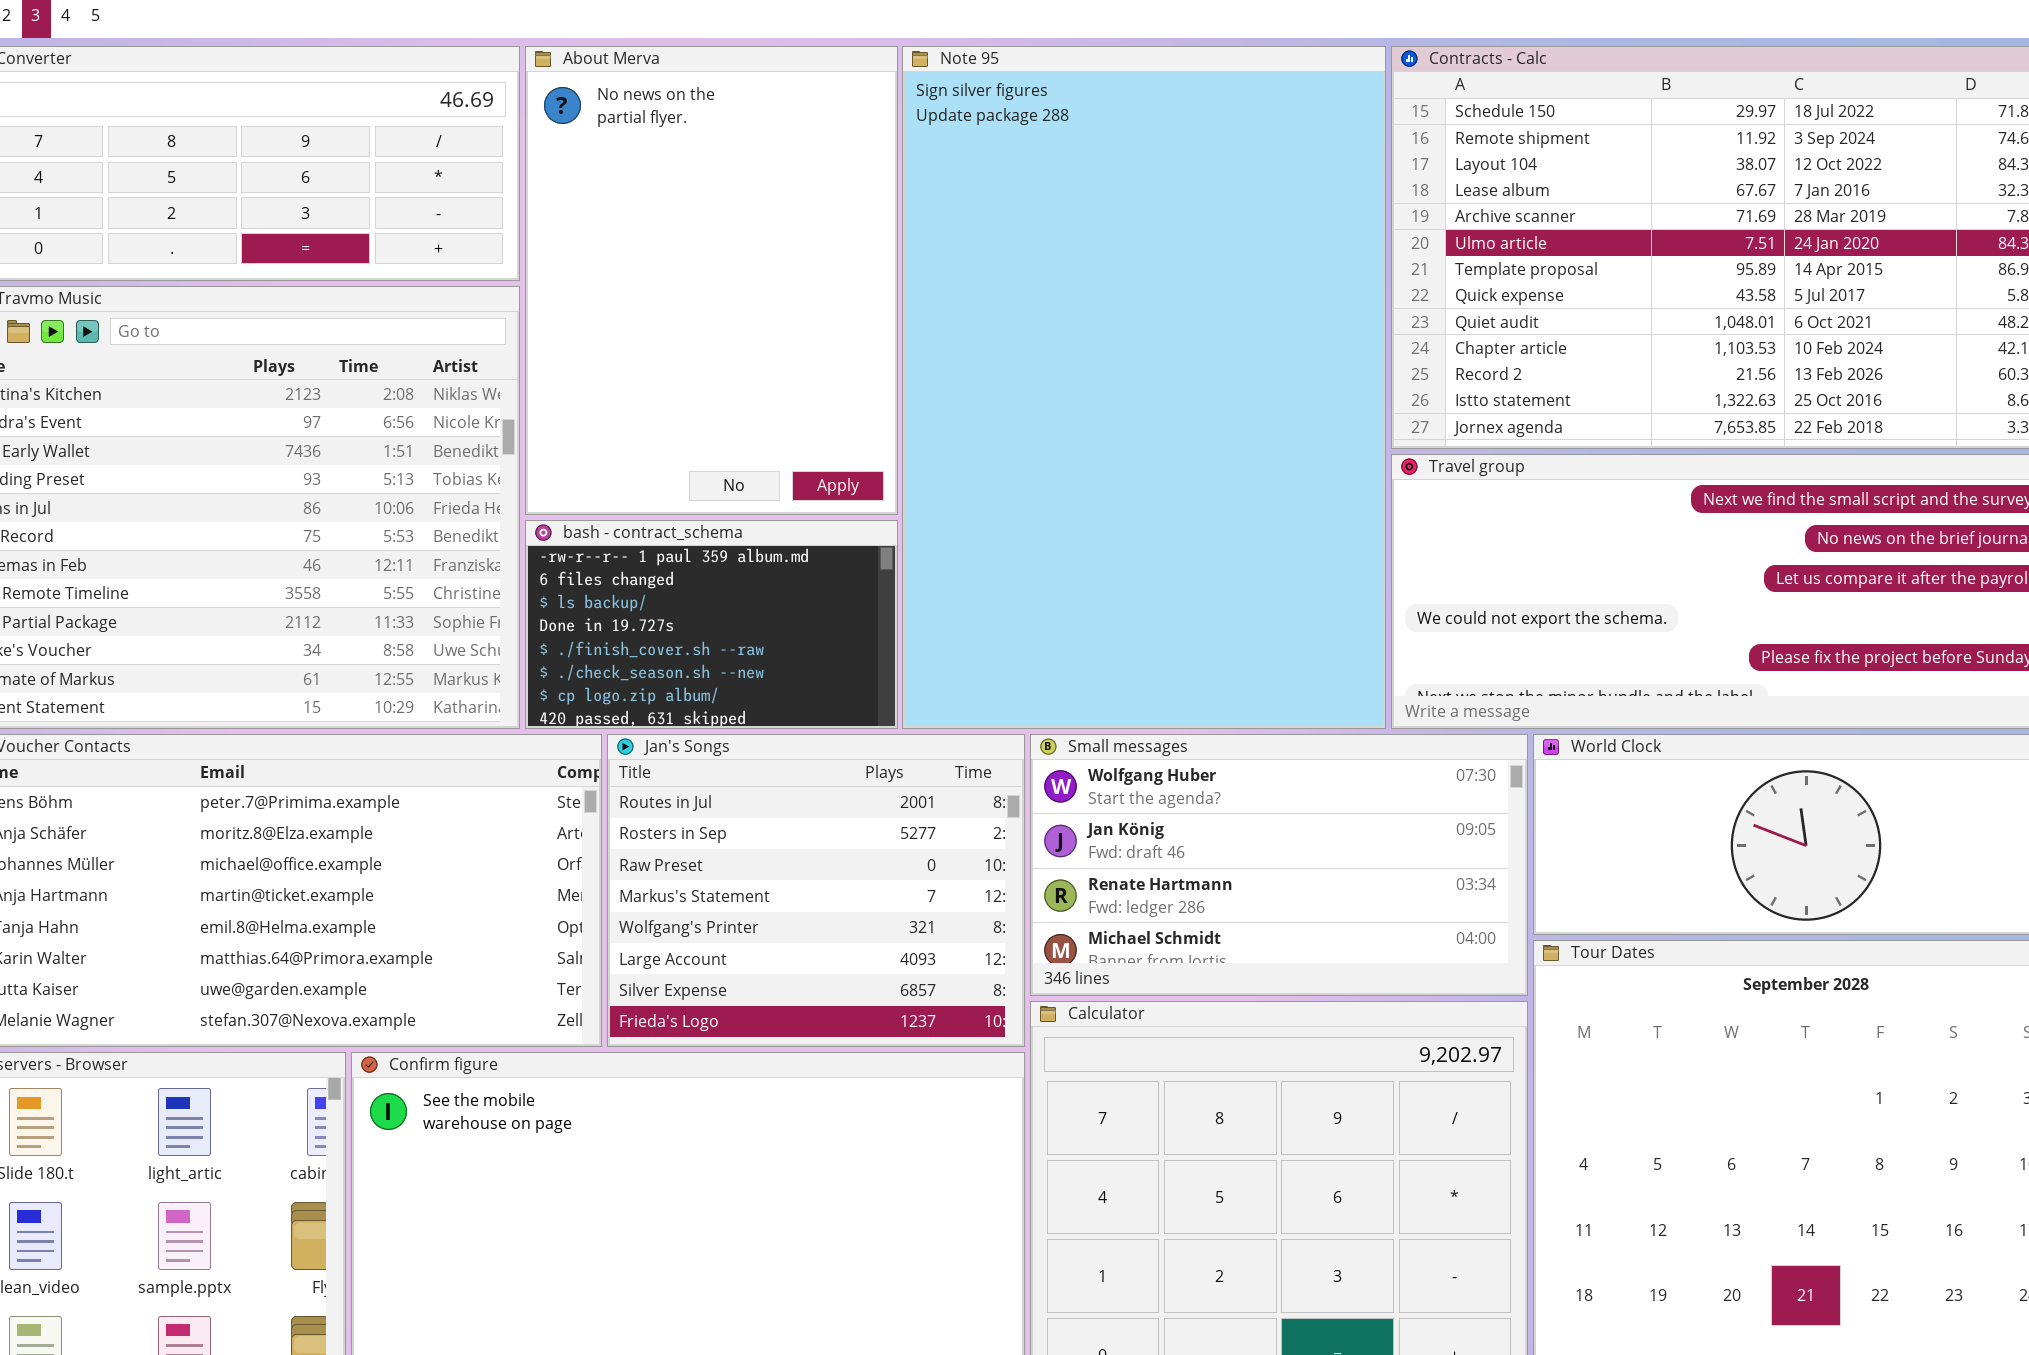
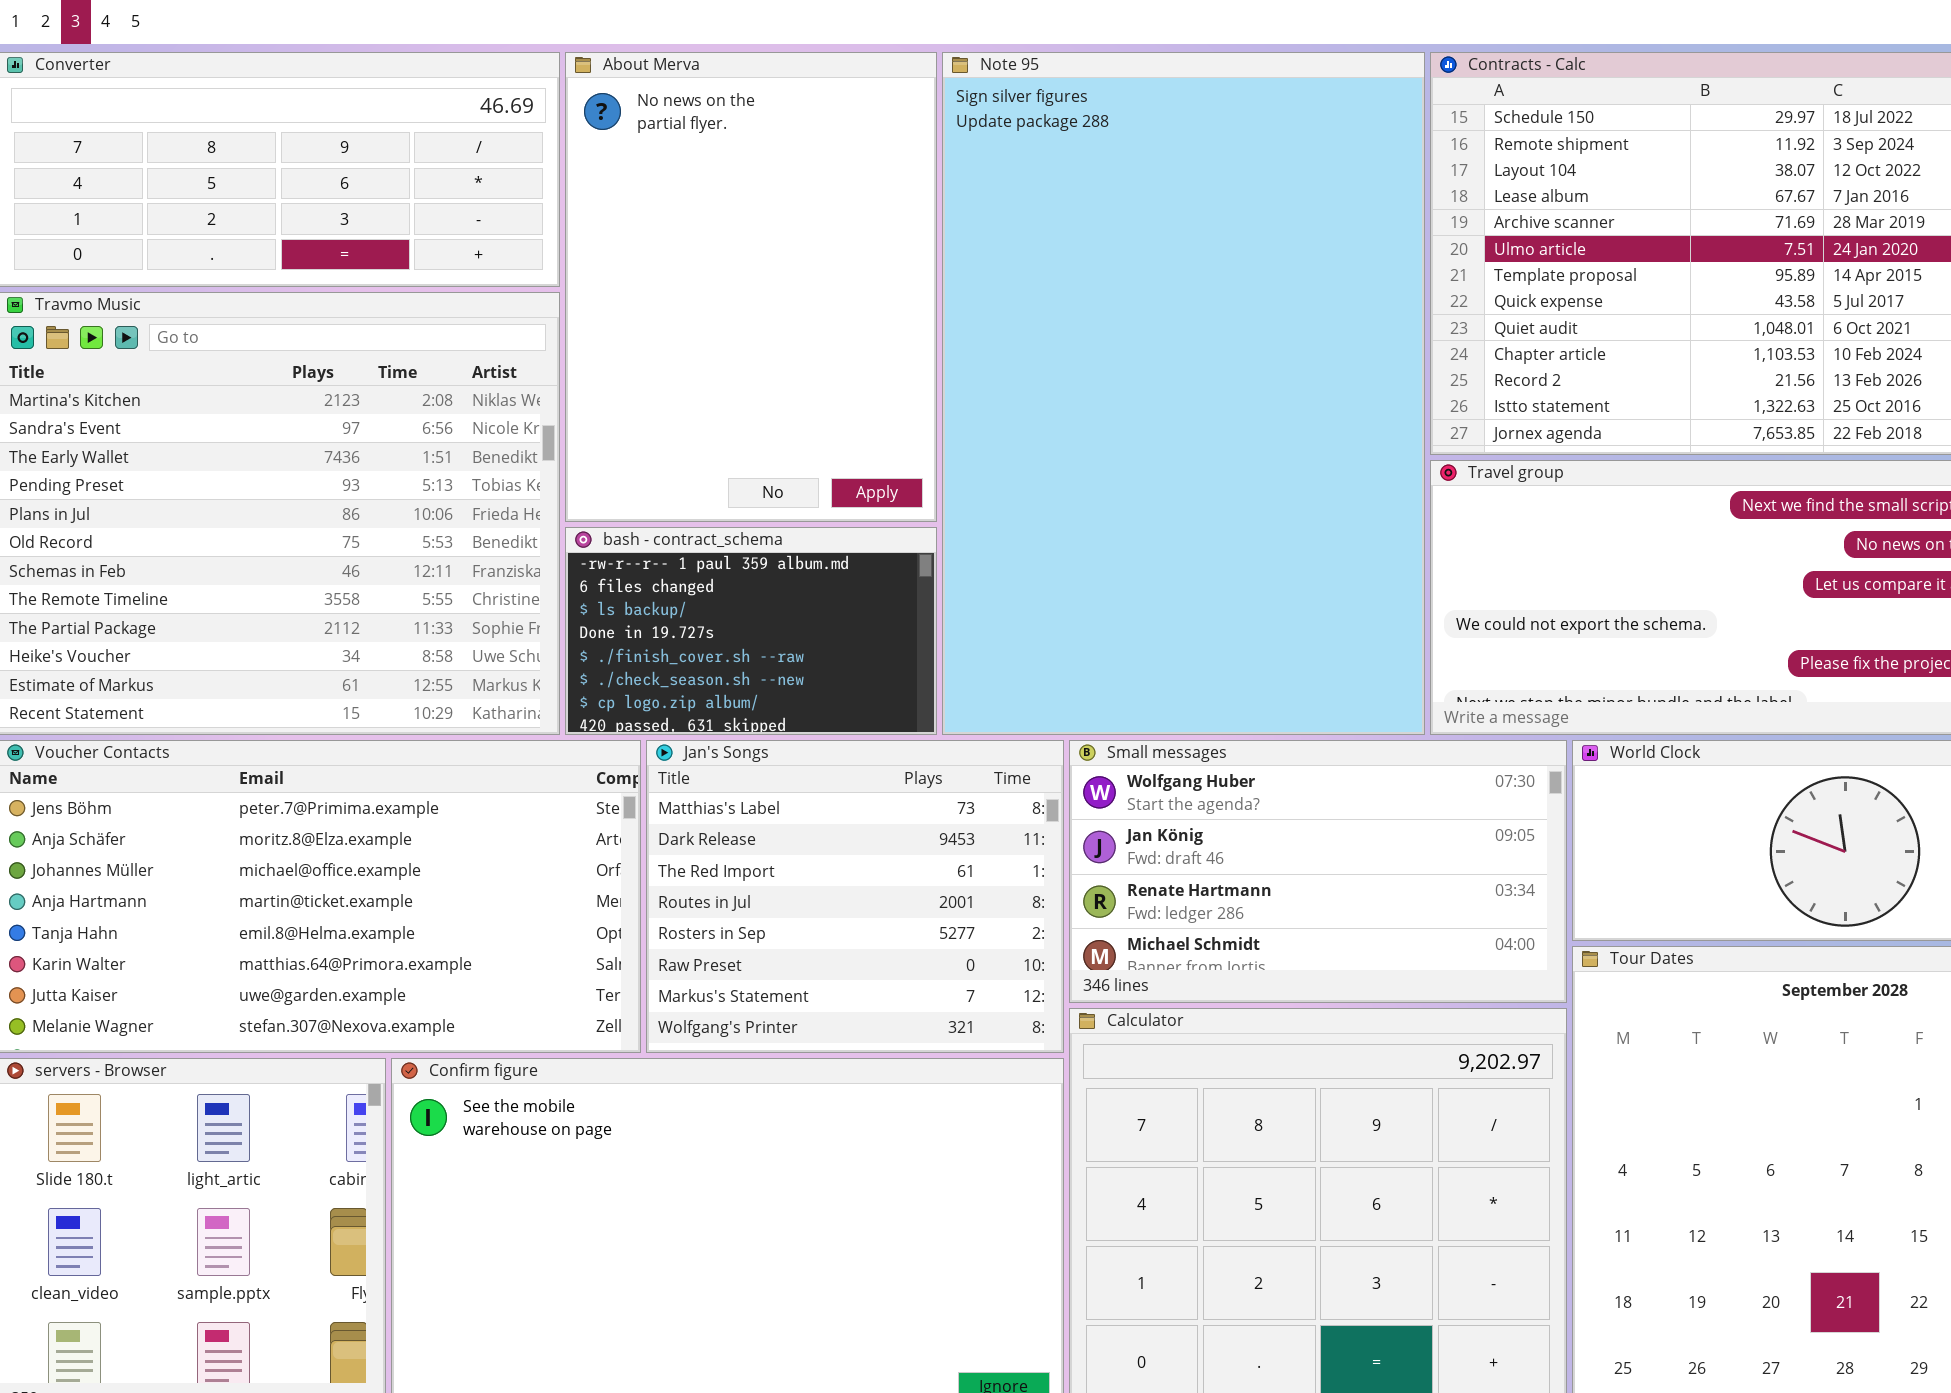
Jan's Songs: [607,734,1025,1047] -> [646,740,1064,1053], scrolled up 3 rows

